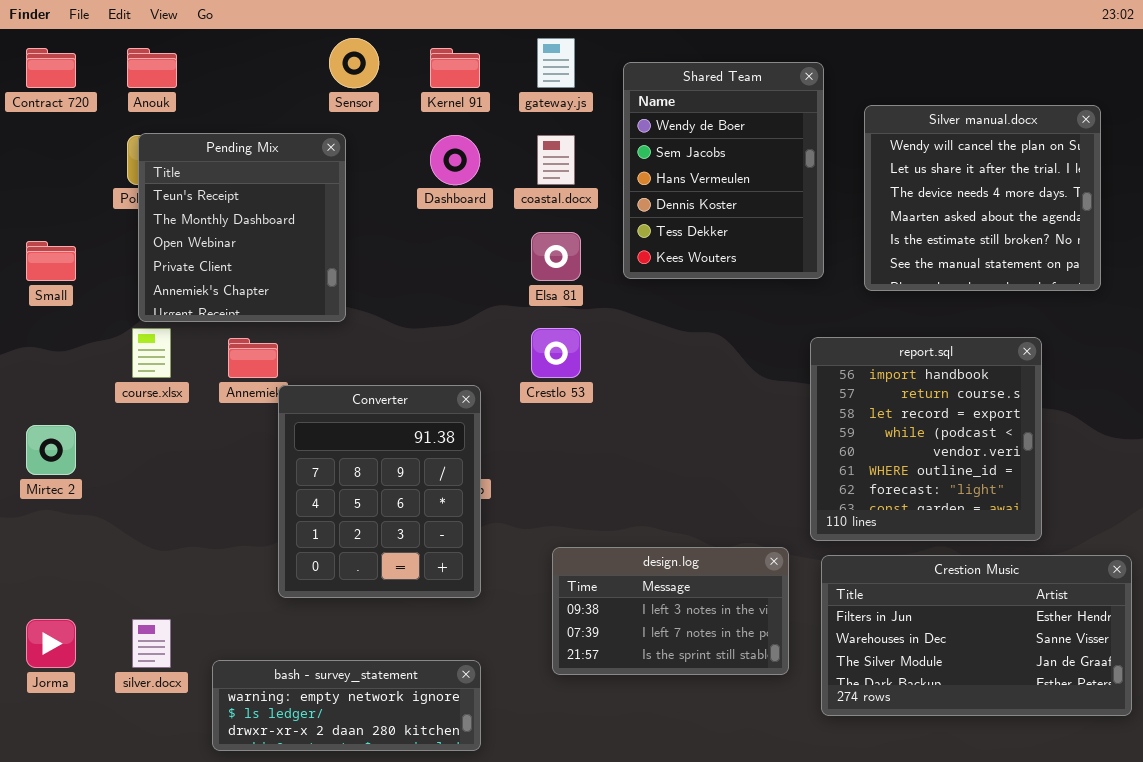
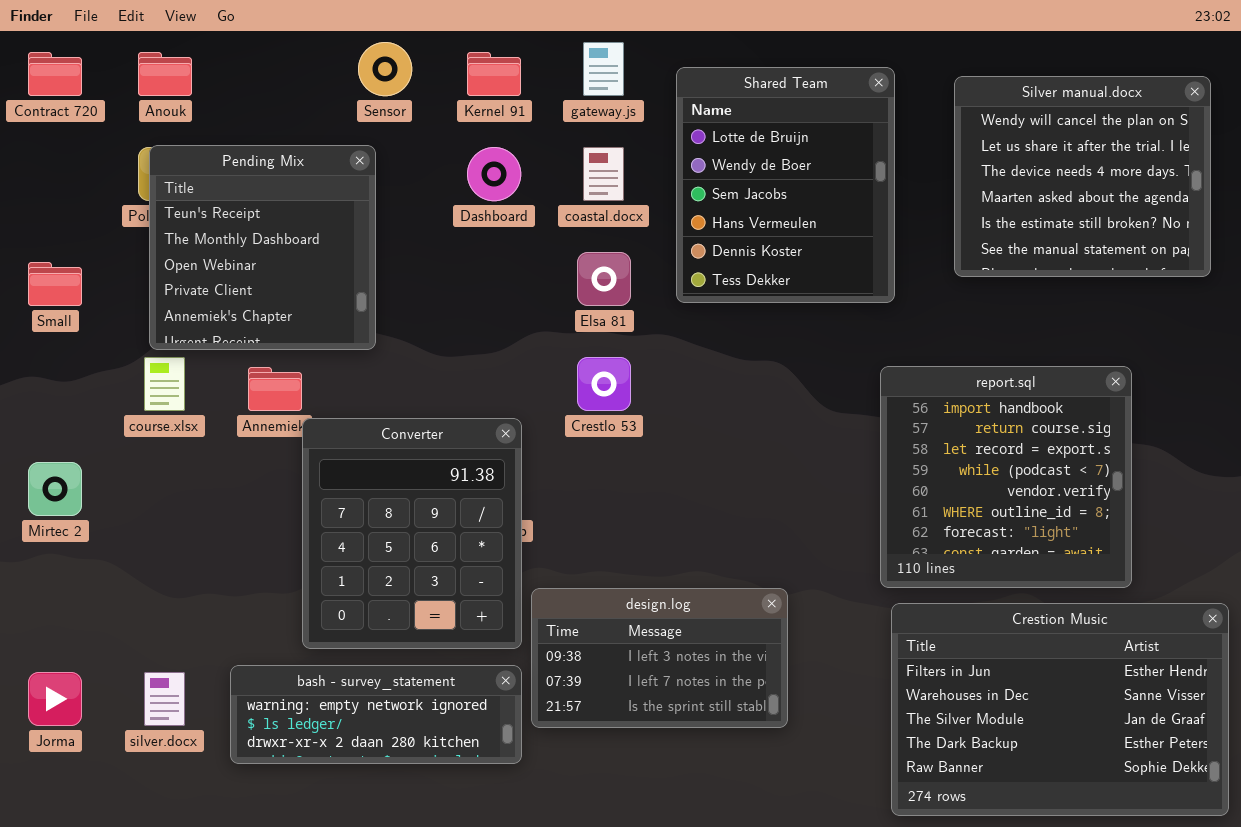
Shared Team: [623,62,824,279] -> [676,67,895,303], scrolled up 1 row
Silver manual.docx: [864,105,1101,291] -> [954,76,1211,277], moved
design.log: [552,547,789,675] -> [531,588,788,728], moved
Crestion Music: [821,555,1132,716] -> [891,603,1229,816], resized
bash - survey_statement: [212,660,481,751] -> [230,665,522,764], moved

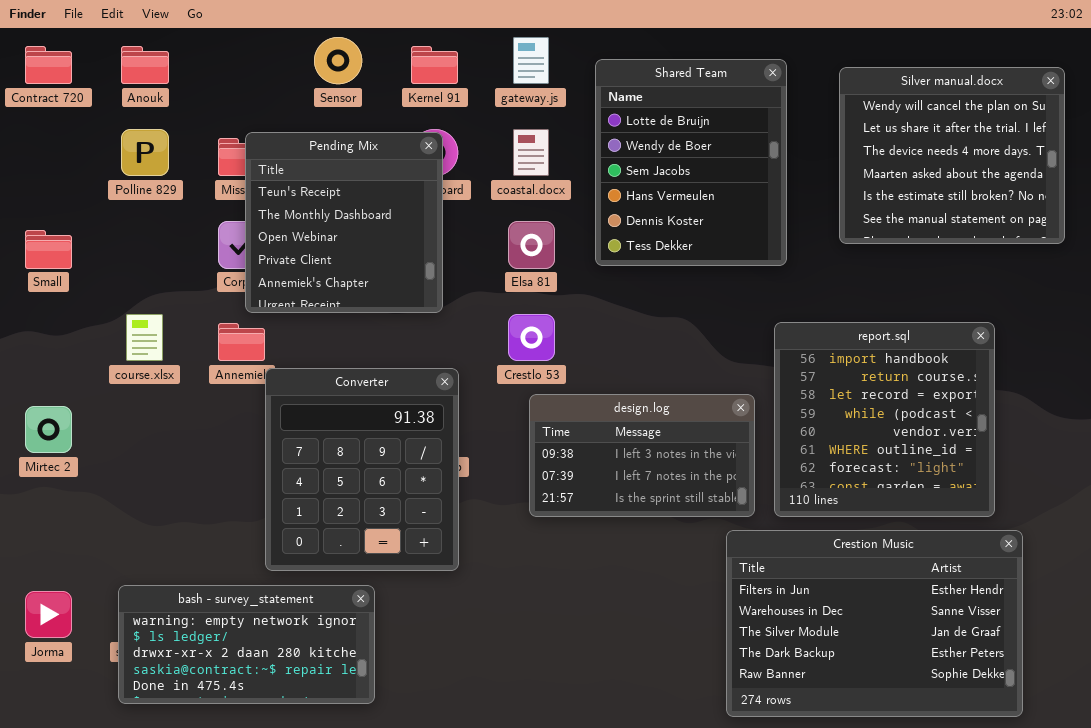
Pending Mix: [149,145,376,350] -> [245,132,443,313], moved
design.log: [531,588,788,728] -> [529,394,755,517], moved
Crestion Music: [891,603,1229,816] -> [726,530,1023,717], moved
bash - survey_statement: [230,665,522,764] -> [118,585,375,704], moved, resized

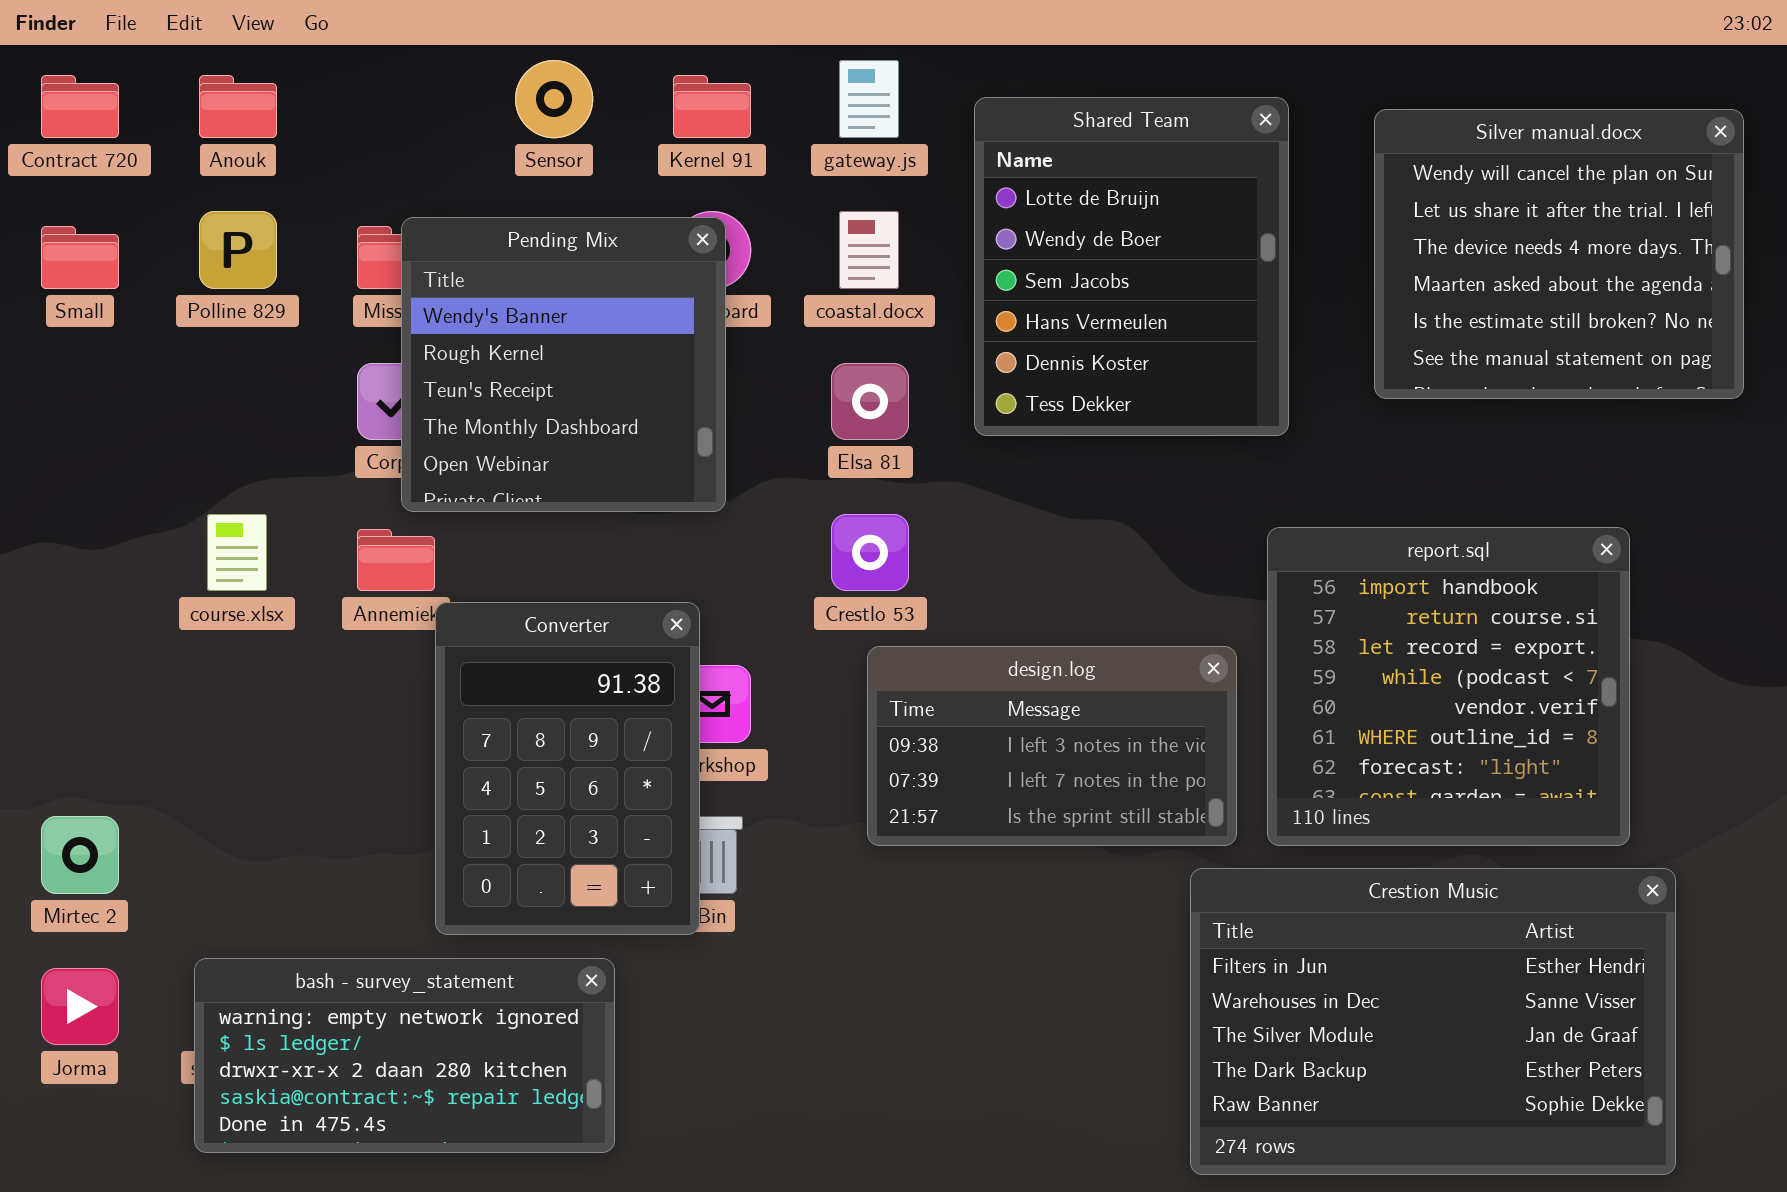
Pending Mix: [245,132,443,313] -> [401,217,726,512], scrolled up 2 rows
Small: [25,230,72,269] -> [41,226,119,289], moved
Converter: [265,368,459,571] -> [435,602,700,935], resized
Mirtec 2: [25,406,72,453] -> [41,816,119,894], moved

